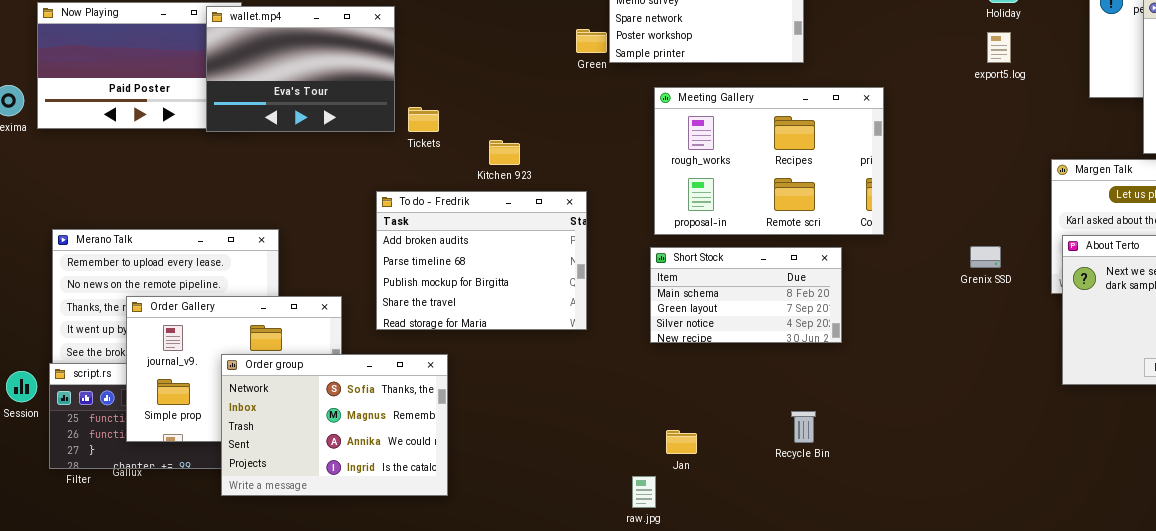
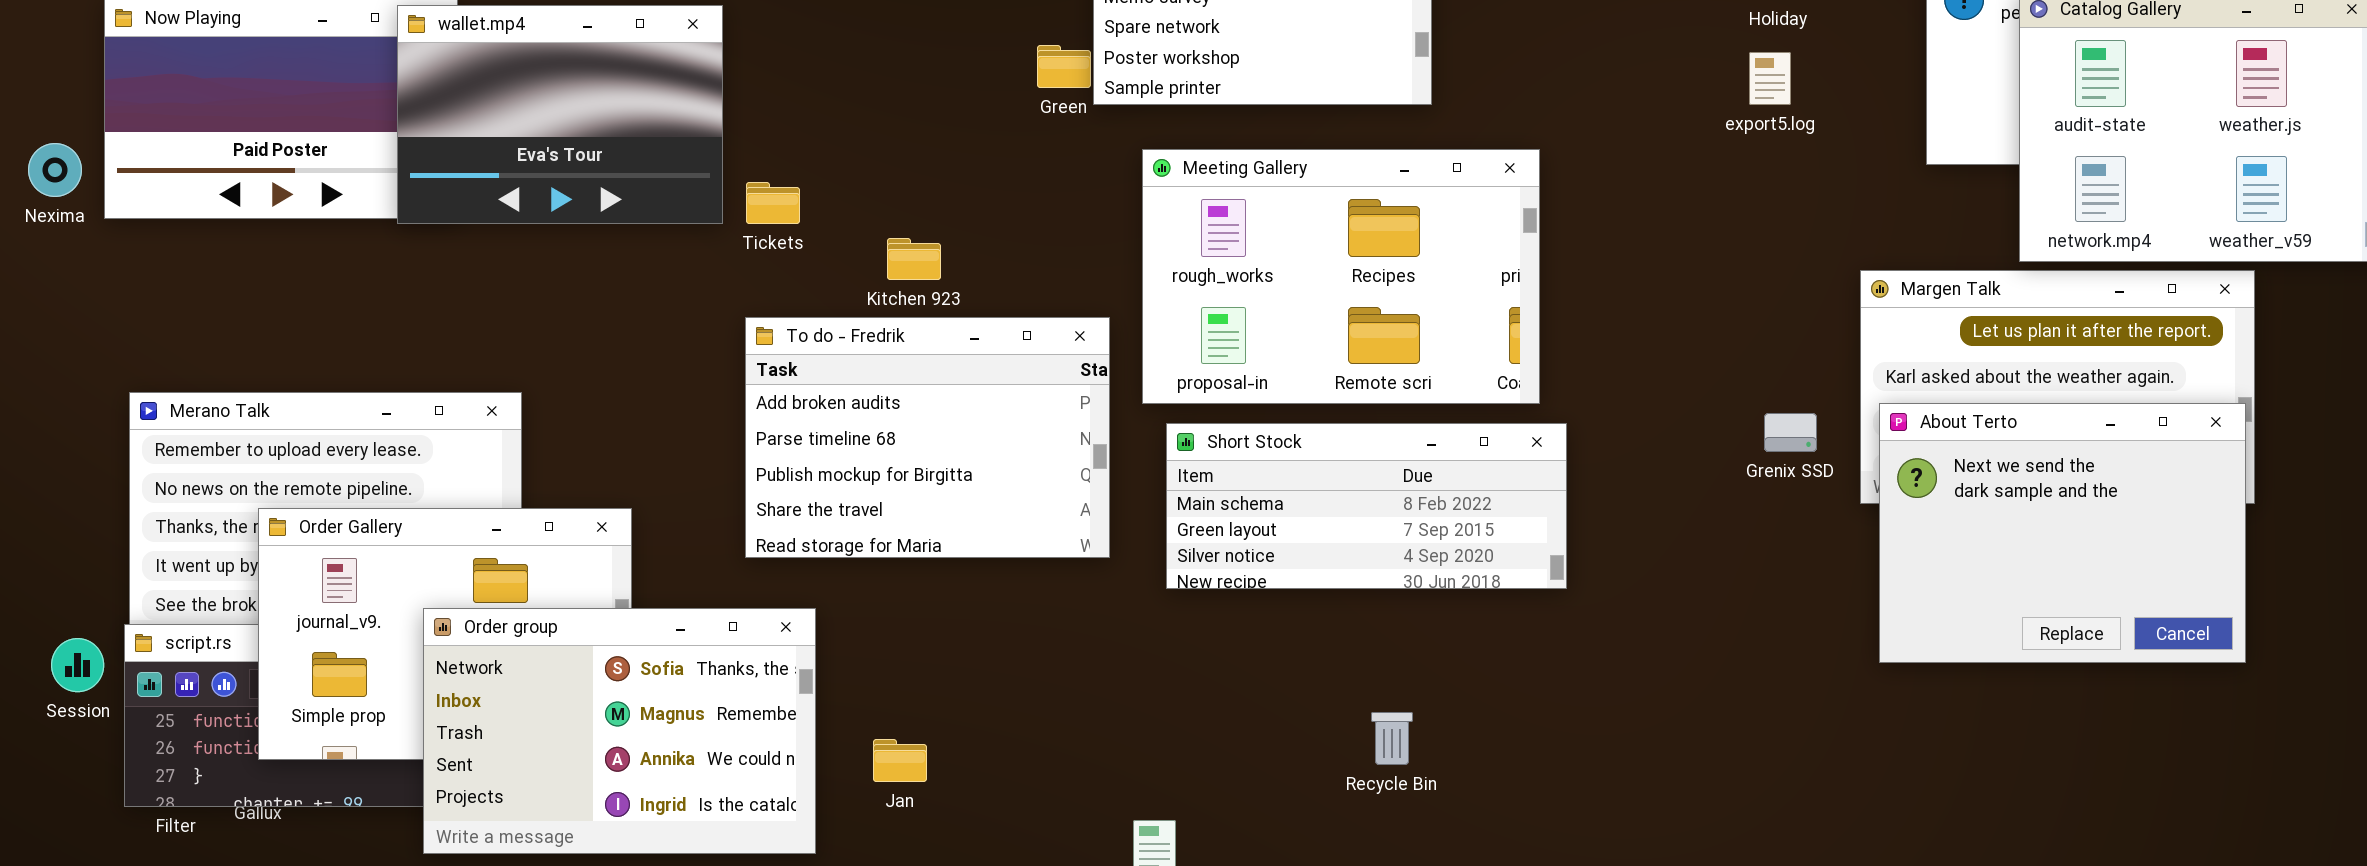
Meeting Gallery: [654,87,884,235] -> [1142,149,1540,404], moved
To do - Fredrik: [376,191,587,330] -> [745,317,1110,558], moved
Grenix SSD: [970,246,1001,268] -> [1764,413,1817,452], moved
Short Stock: [650,247,842,343] -> [1166,423,1567,589], resized
Recycle Bin: [791,411,816,443] -> [1371,712,1413,765], moved
Jan: [666,430,697,454] -> [873,739,927,782], moved

